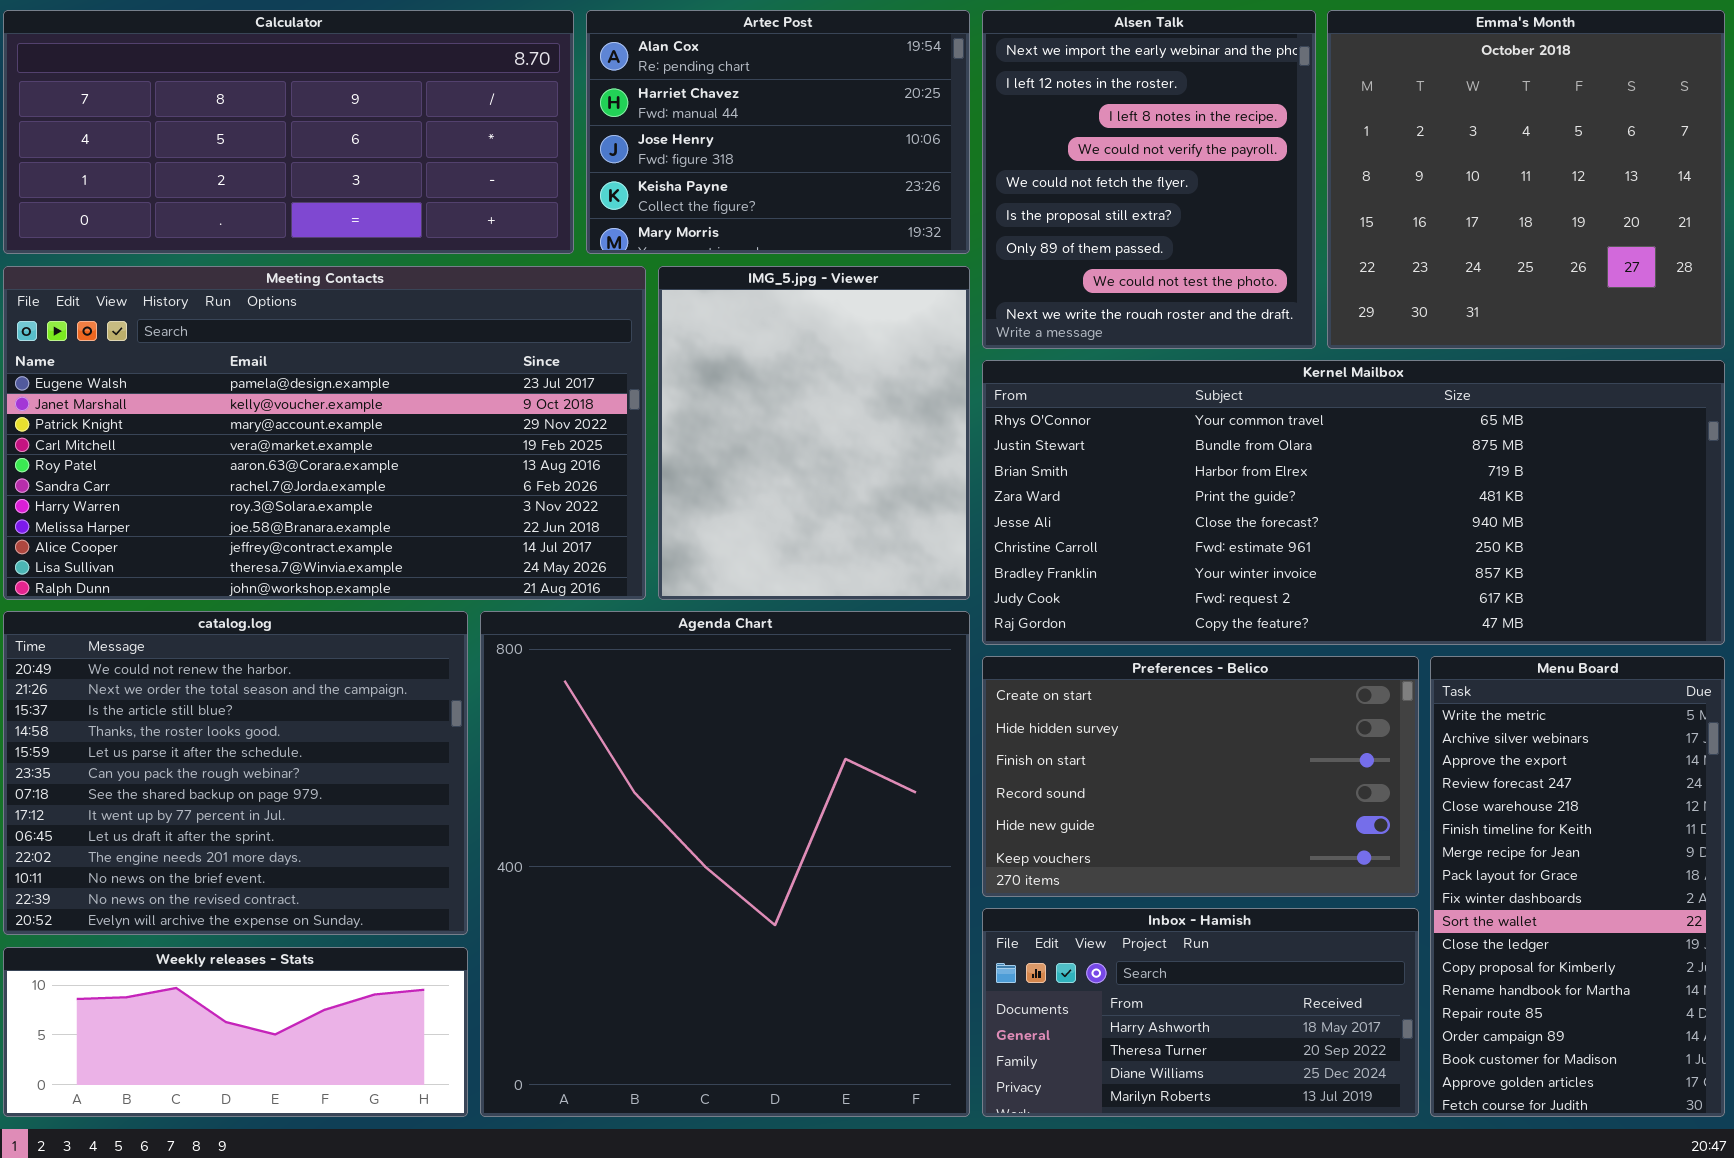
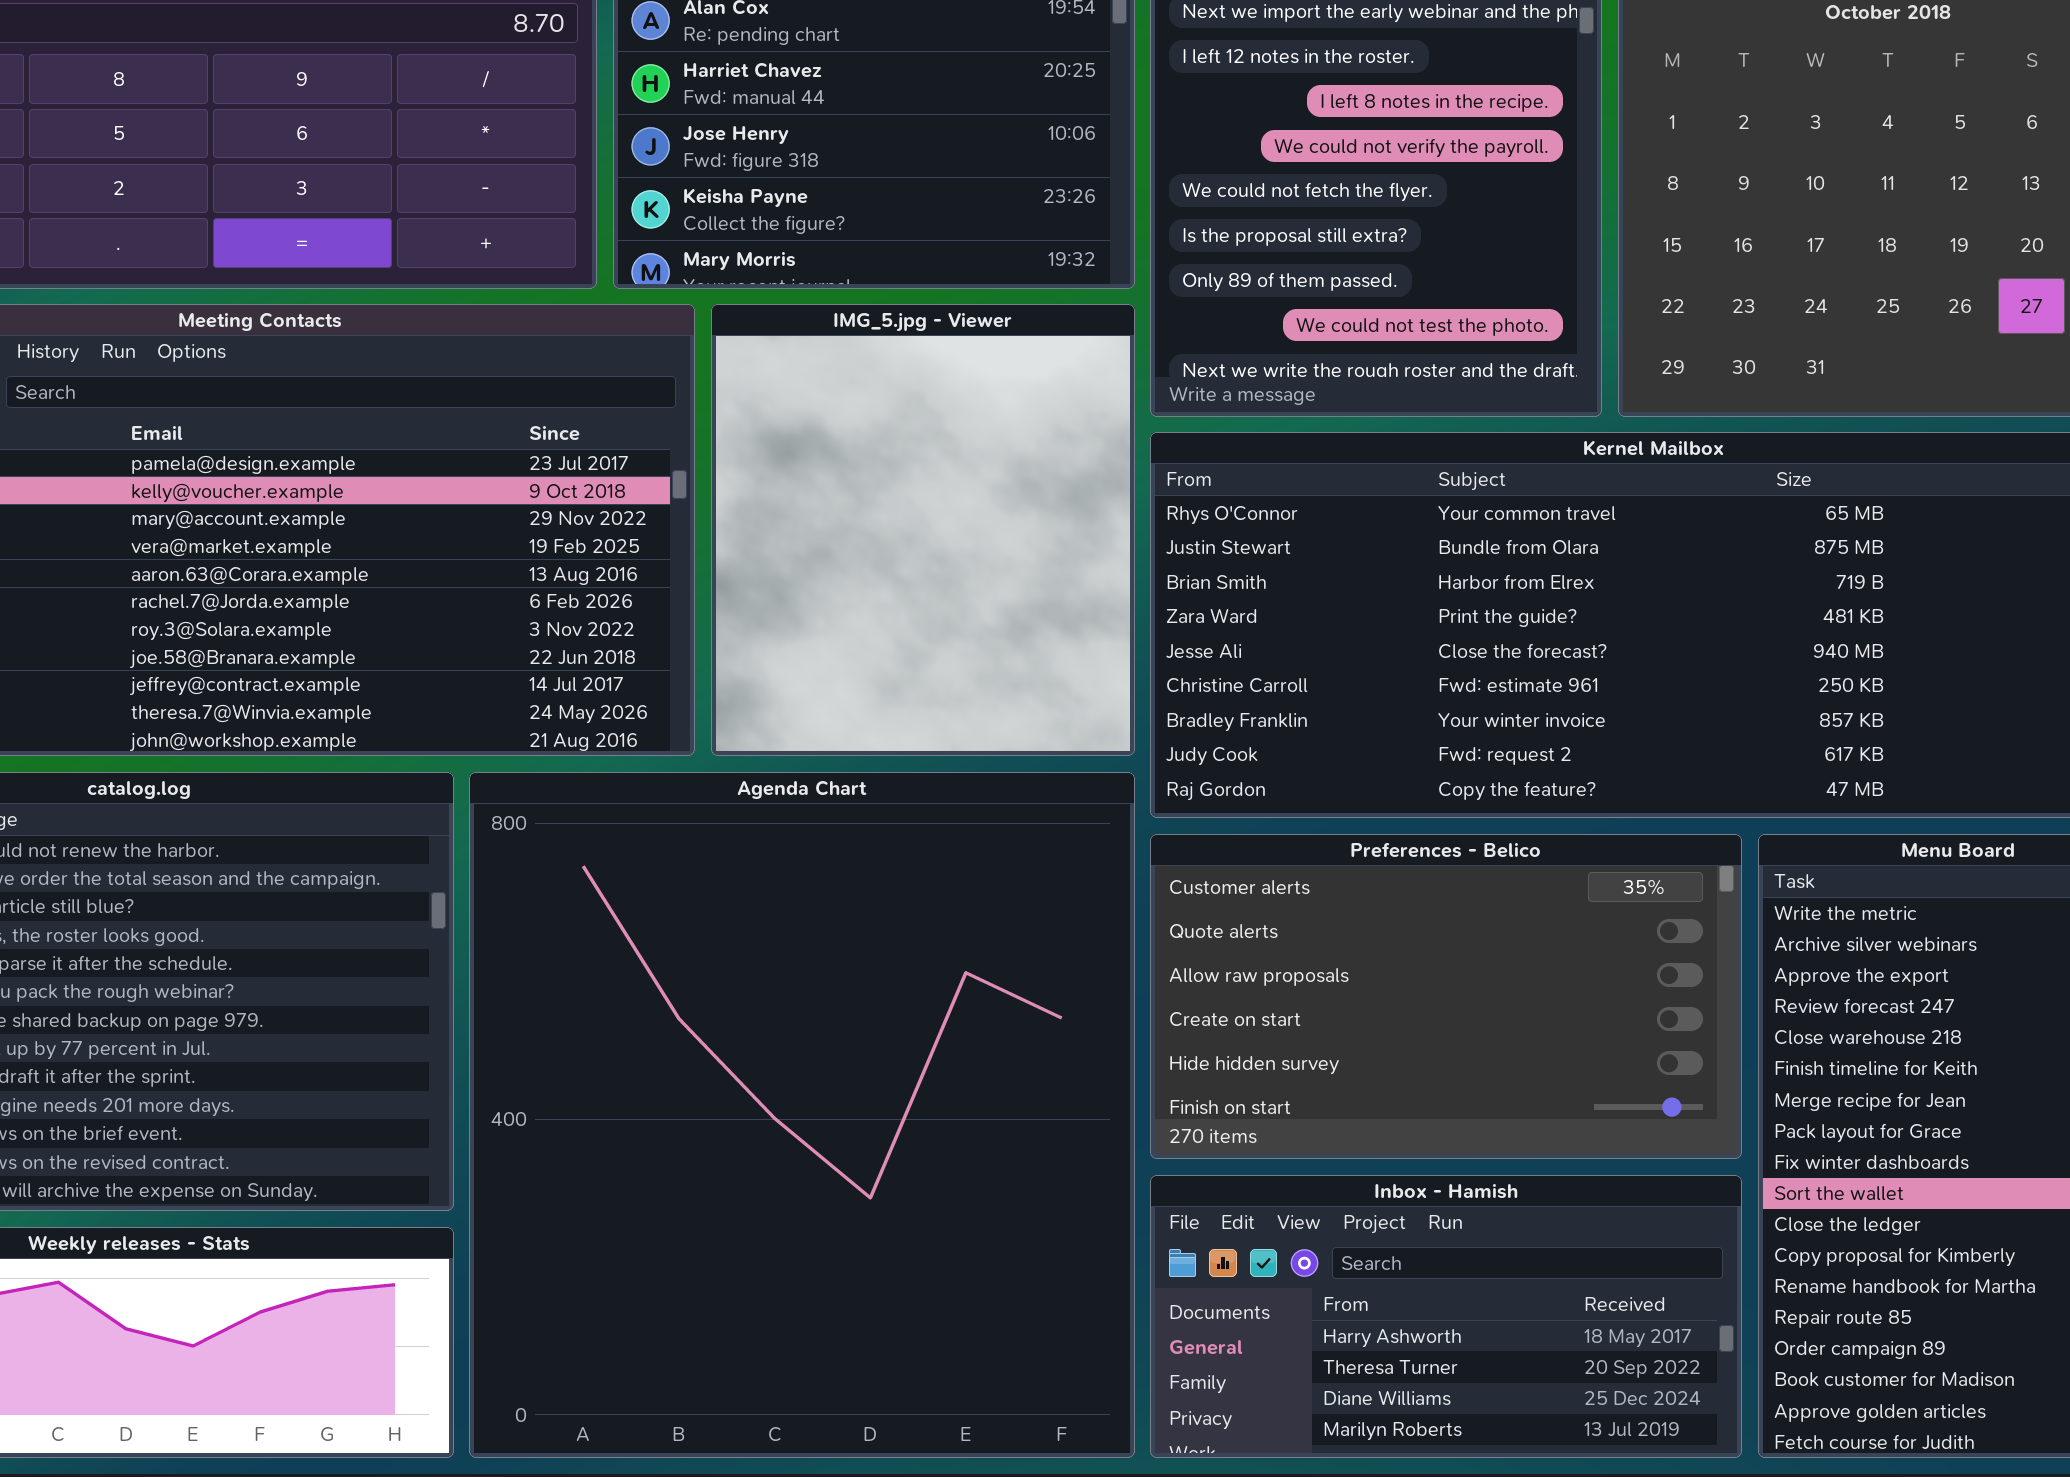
Preferences - Belico: [982,656,1419,897] -> [1150,834,1742,1159], scrolled up 3 rows

